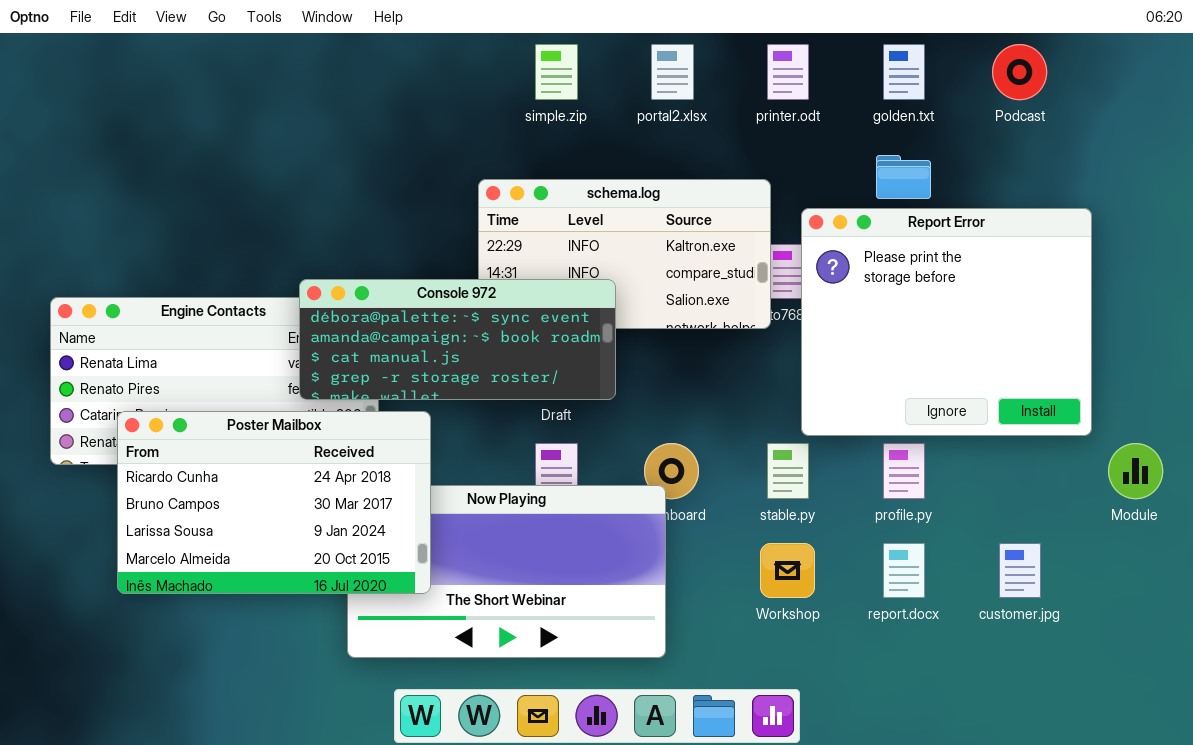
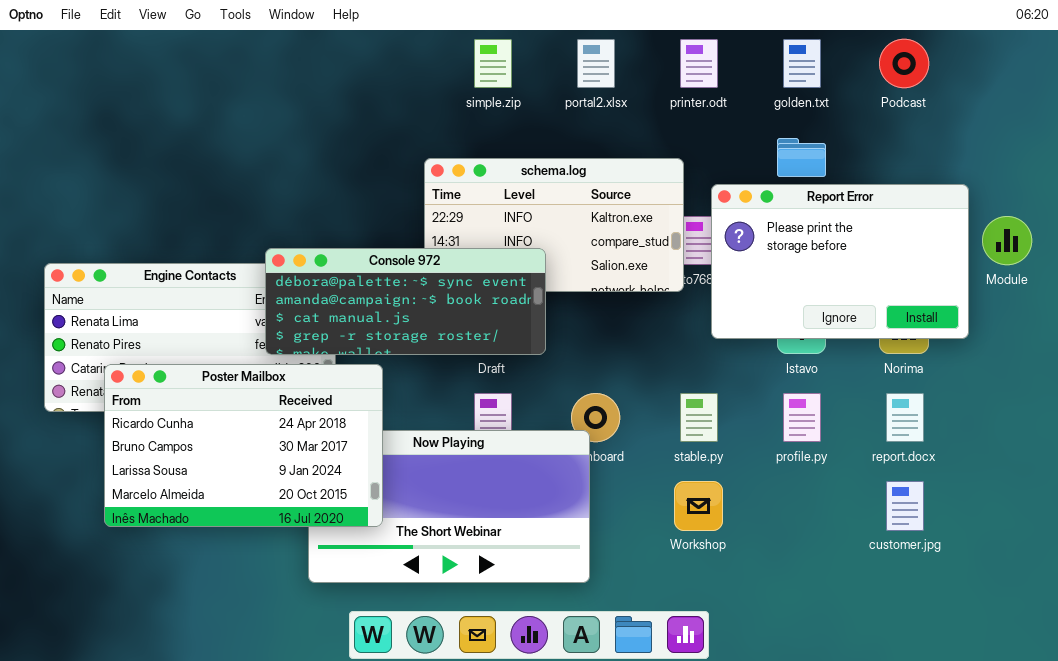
Report Error: [801,208,1092,436] -> [711,184,969,339], resized
Module: [1108,443,1163,499] -> [982,216,1032,265], moved
report.docx: [883,543,925,598] -> [886,393,924,442], moved

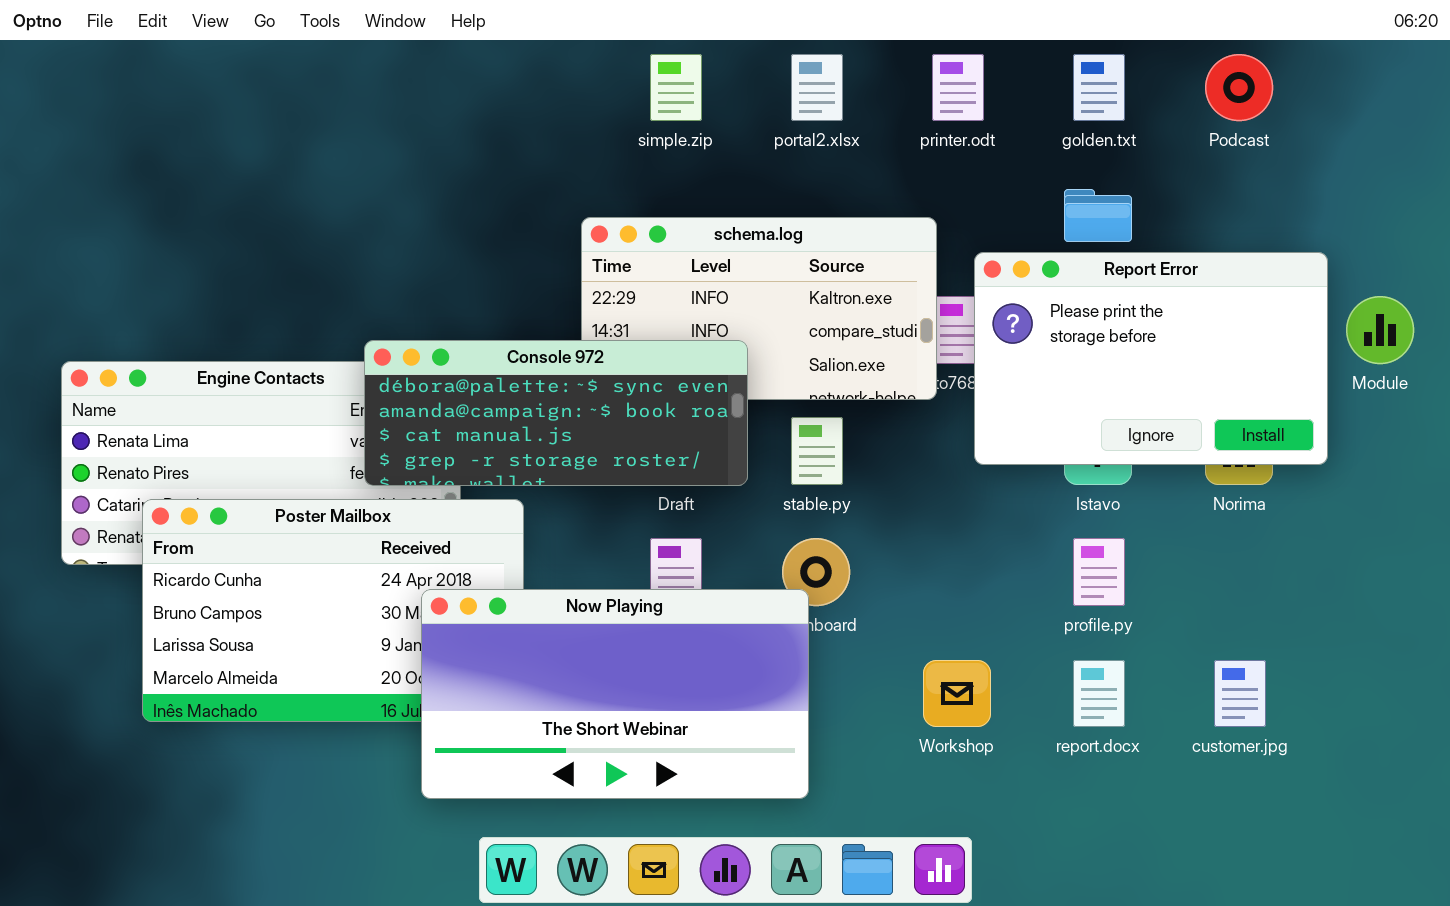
stable.py: [680,393,718,442] -> [791,417,843,485], moved
report.docx: [886,393,924,442] -> [1073,660,1125,727], moved
Now Playing: [308,430,590,583] -> [421,589,809,799], raised

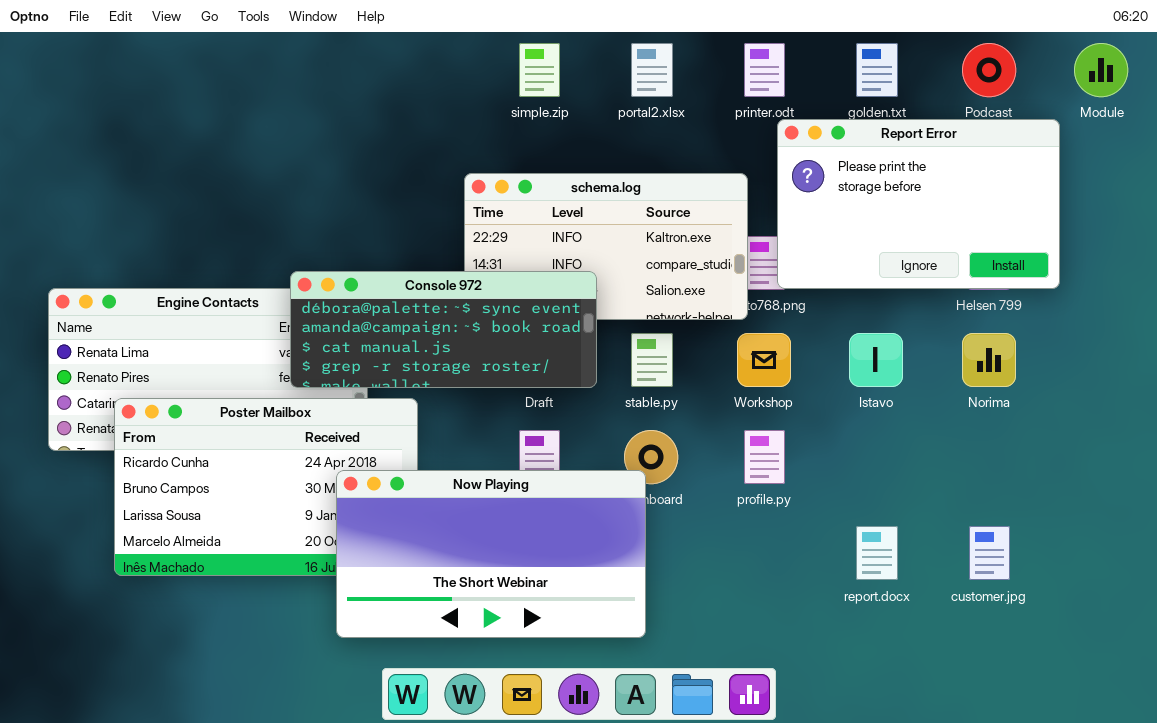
Report Error: [974,252,1328,465] -> [777,119,1060,289], moved
Module: [1346,296,1414,364] -> [1074,43,1128,97], moved
profile.py: [1073,538,1125,606] -> [744,430,785,484], moved
Workshop: [923,660,991,727] -> [737,333,791,387], moved

